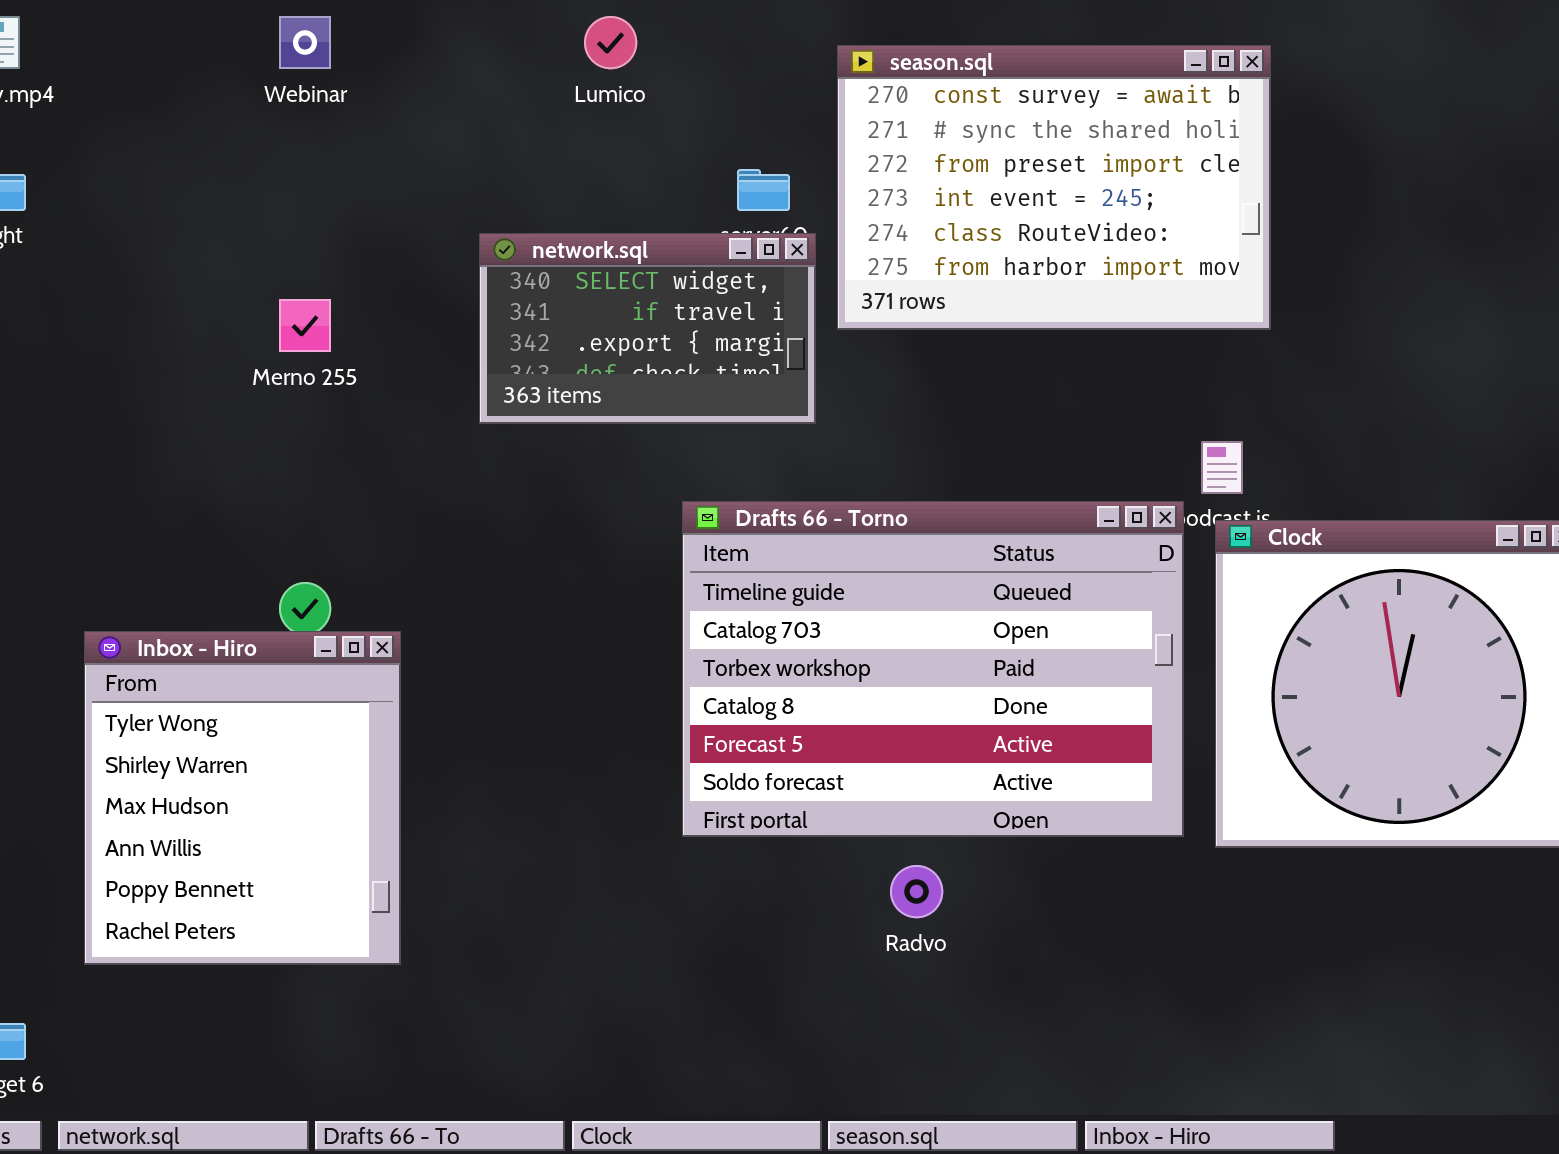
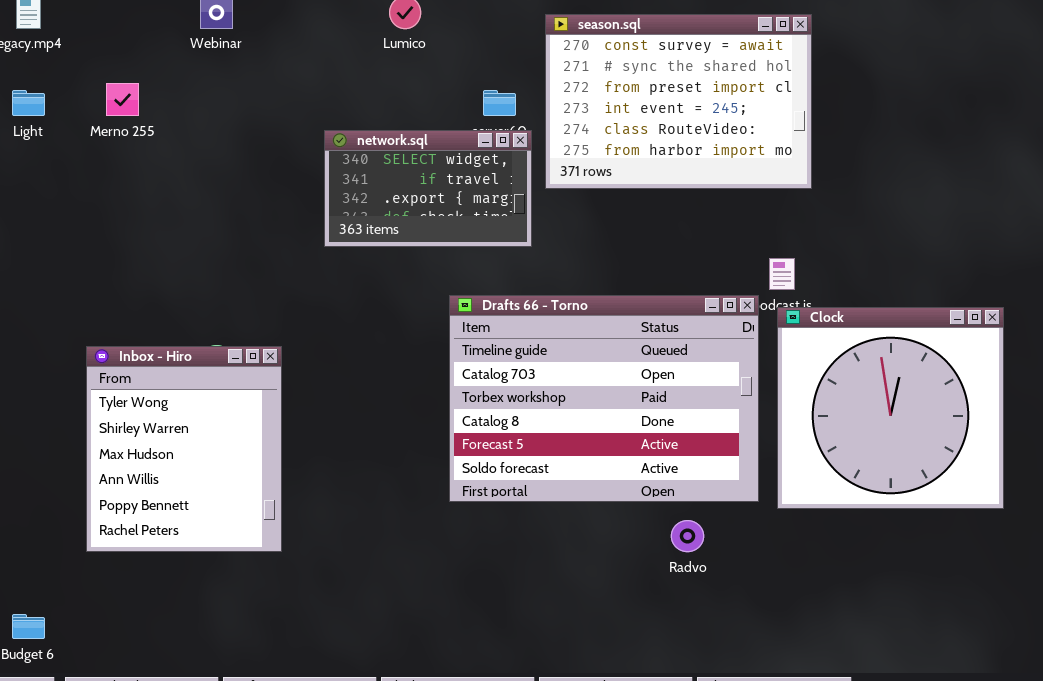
Merno 255: [279,299,331,352] -> [106,83,139,116], moved
Inbox - Hiro: [84,631,401,965] -> [86,346,282,552], moved
Radvo: [890,865,943,918] -> [671,520,704,552], moved

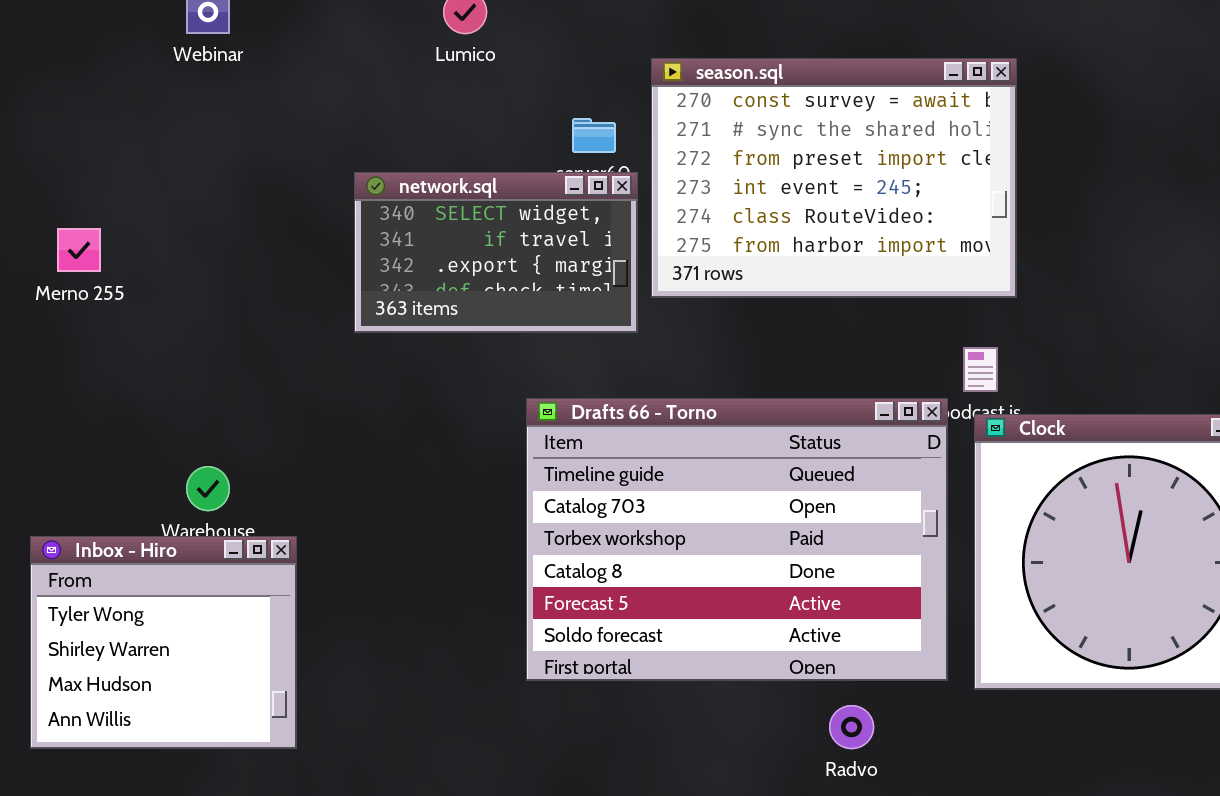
season.sql: [545,14,812,189] -> [651,58,1017,298], moved
Merno 255: [106,83,139,116] -> [57,228,101,272], moved
Inbox - Hiro: [86,346,282,552] -> [30,536,297,749], resized

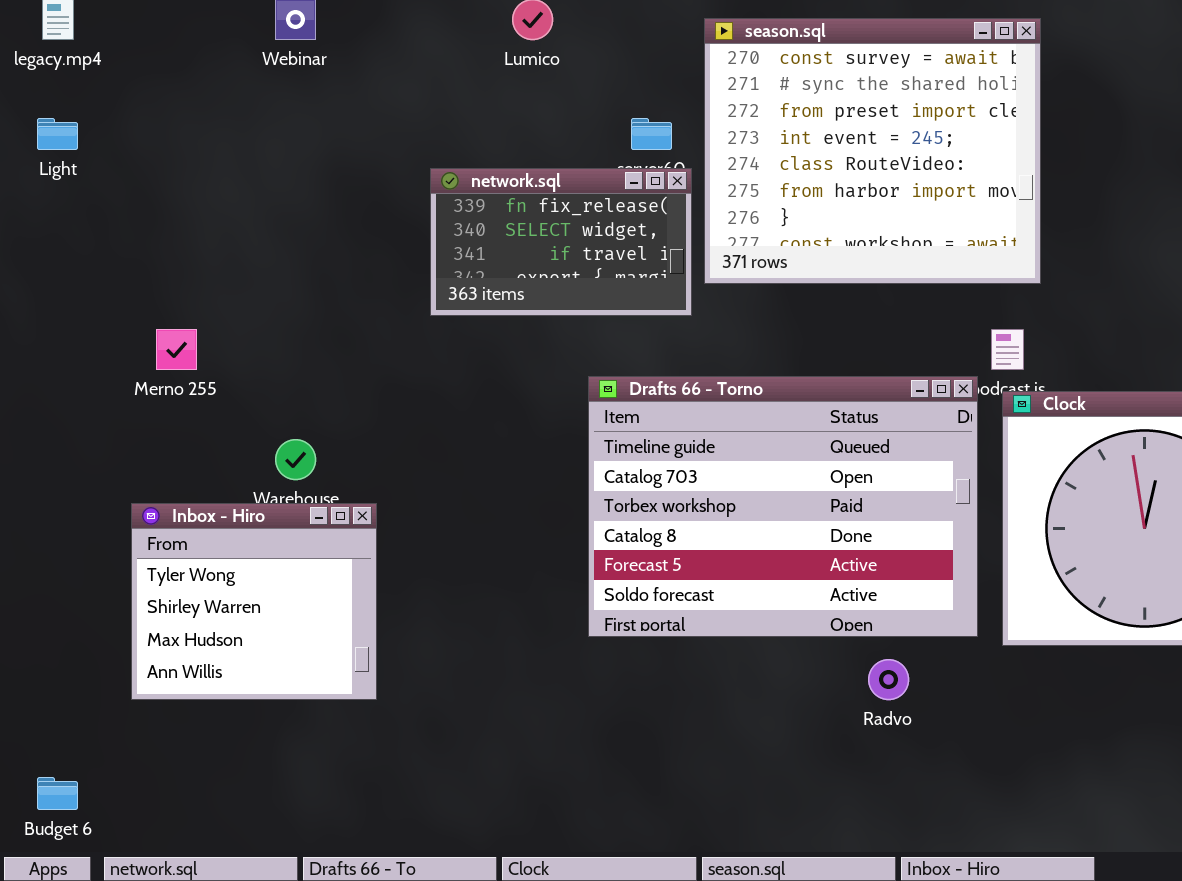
season.sql: [651,58,1017,298] -> [704,18,1041,284], resized
network.sql: [354,172,638,333] -> [430,168,692,316], scrolled up 1 row
Merno 255: [57,228,101,272] -> [156,329,197,370], moved

